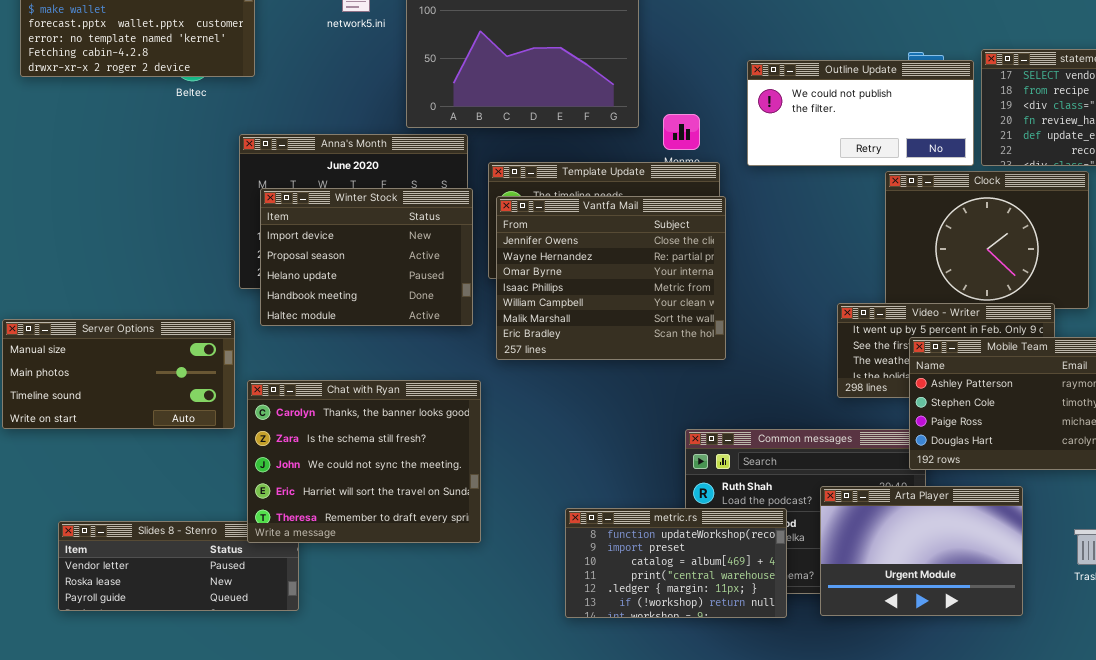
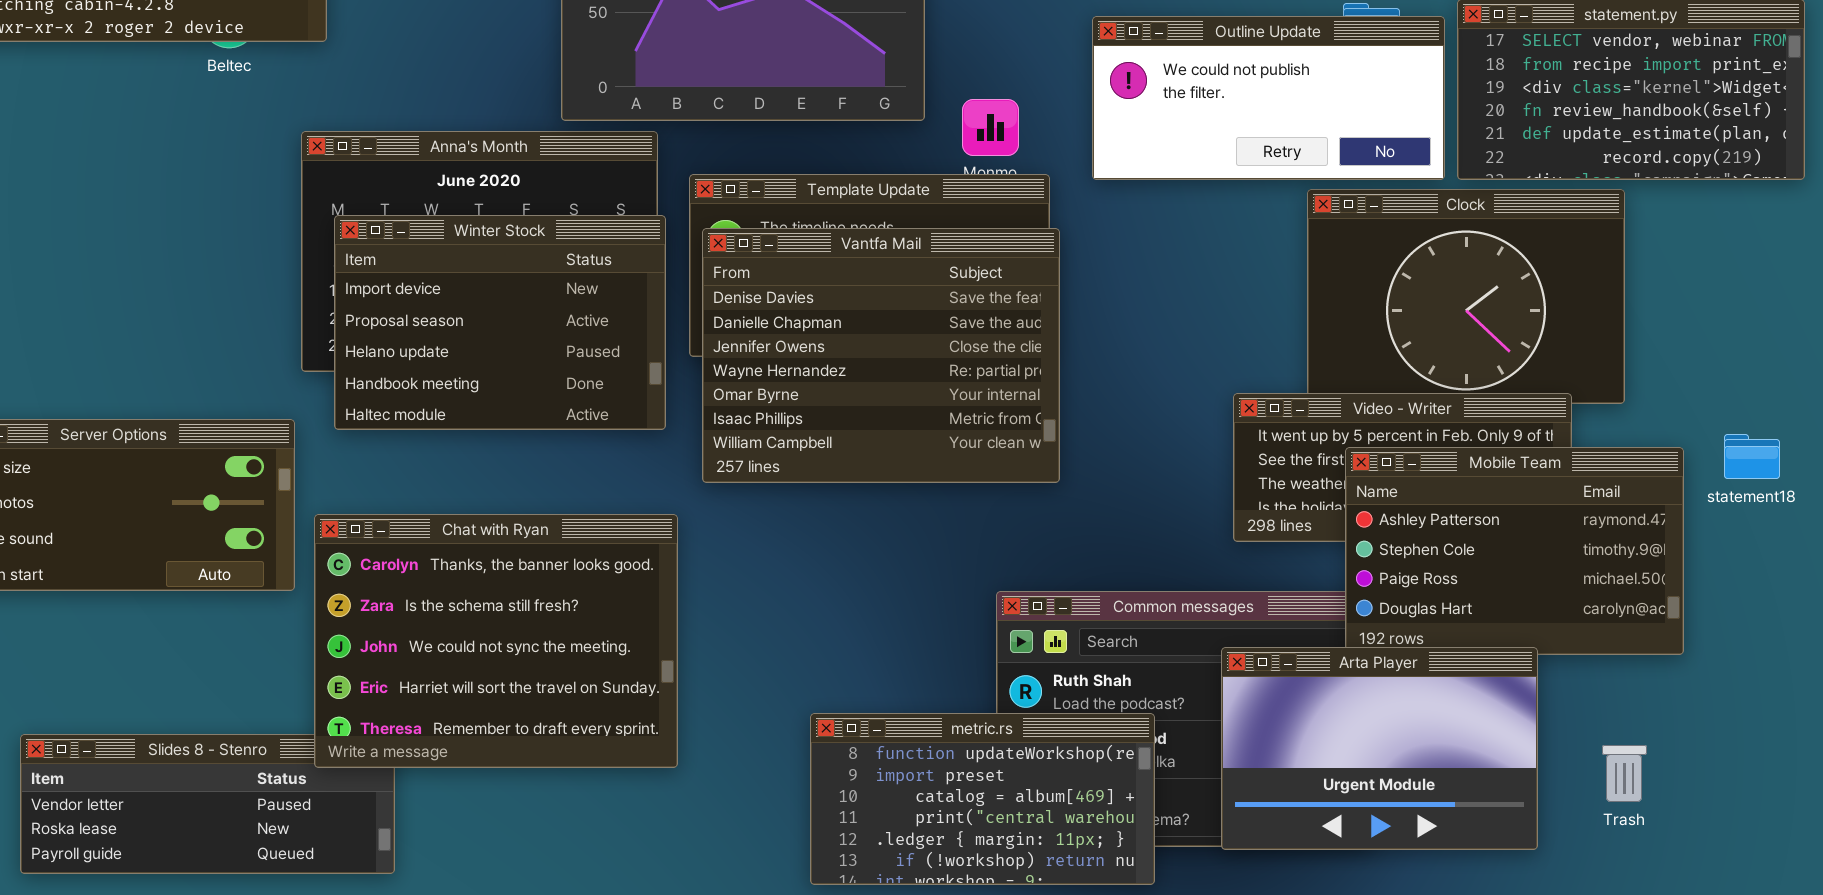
Vantfa Mail: [496,196,726,360] -> [702,228,1060,483], scrolled up 2 rows
Arta Player: [820,486,1023,616] -> [1221,647,1538,850], moved

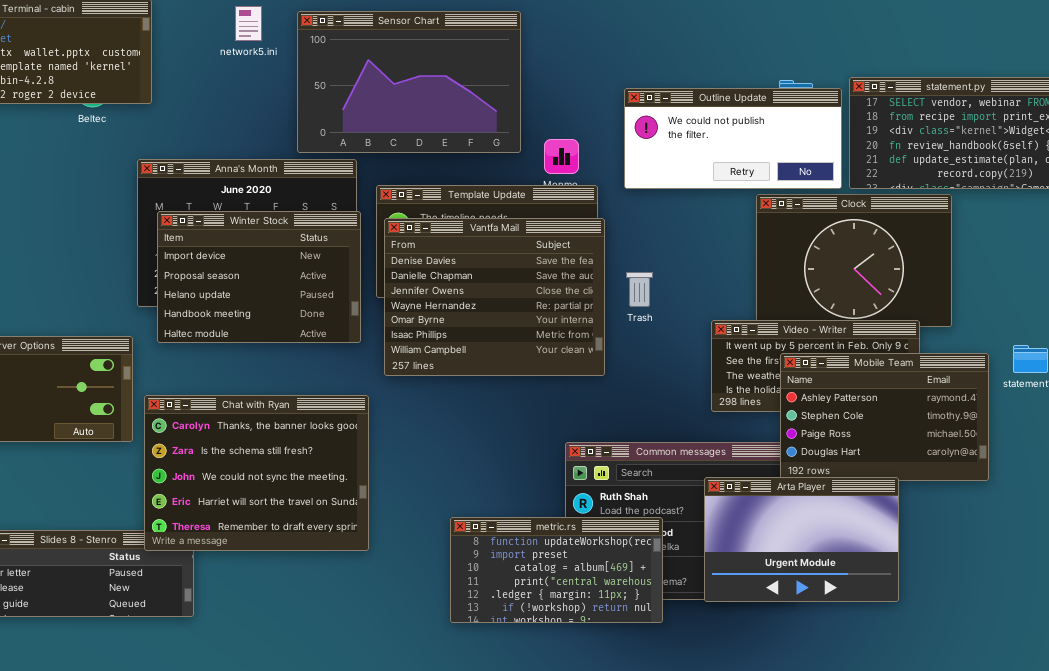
Trash: [1602,745,1647,802] -> [626,272,653,307], moved

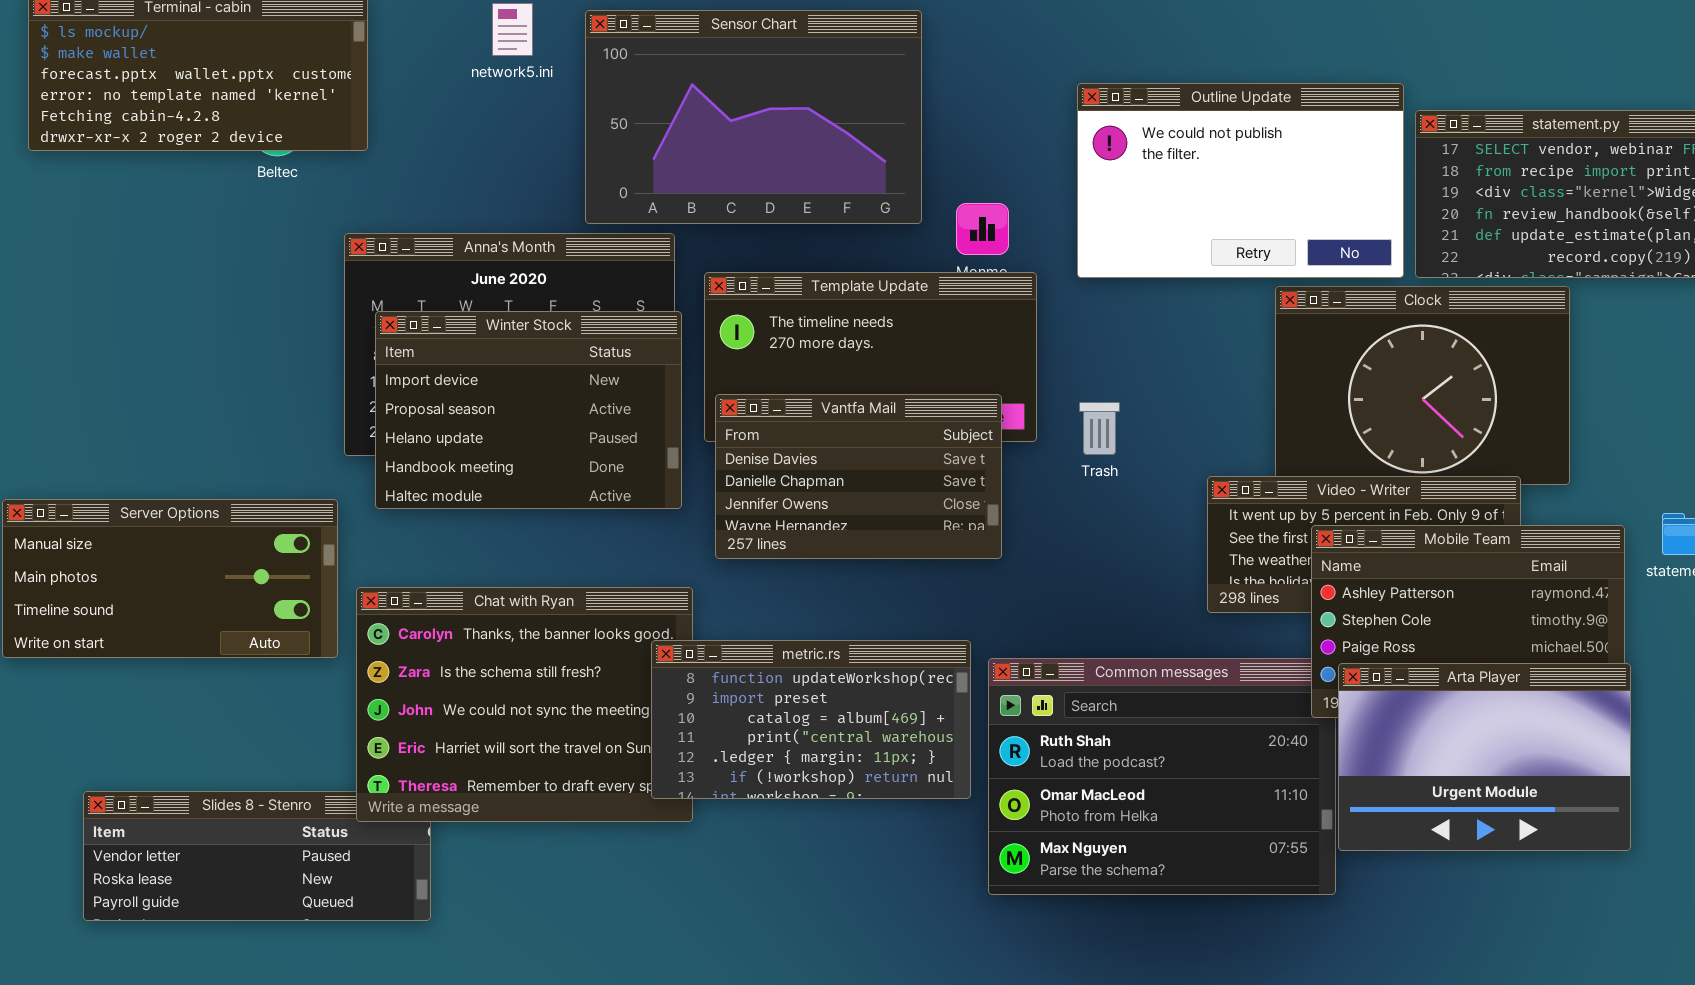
Outline Update: [624,88,842,189] -> [1077,83,1404,278], resized
Vantfa Mail: [384,218,605,376] -> [715,394,1002,559], resized
Arta Player: [704,477,899,602] -> [1338,663,1631,851], moved
metric.rs: [450,517,663,623] -> [651,640,971,799], moved

